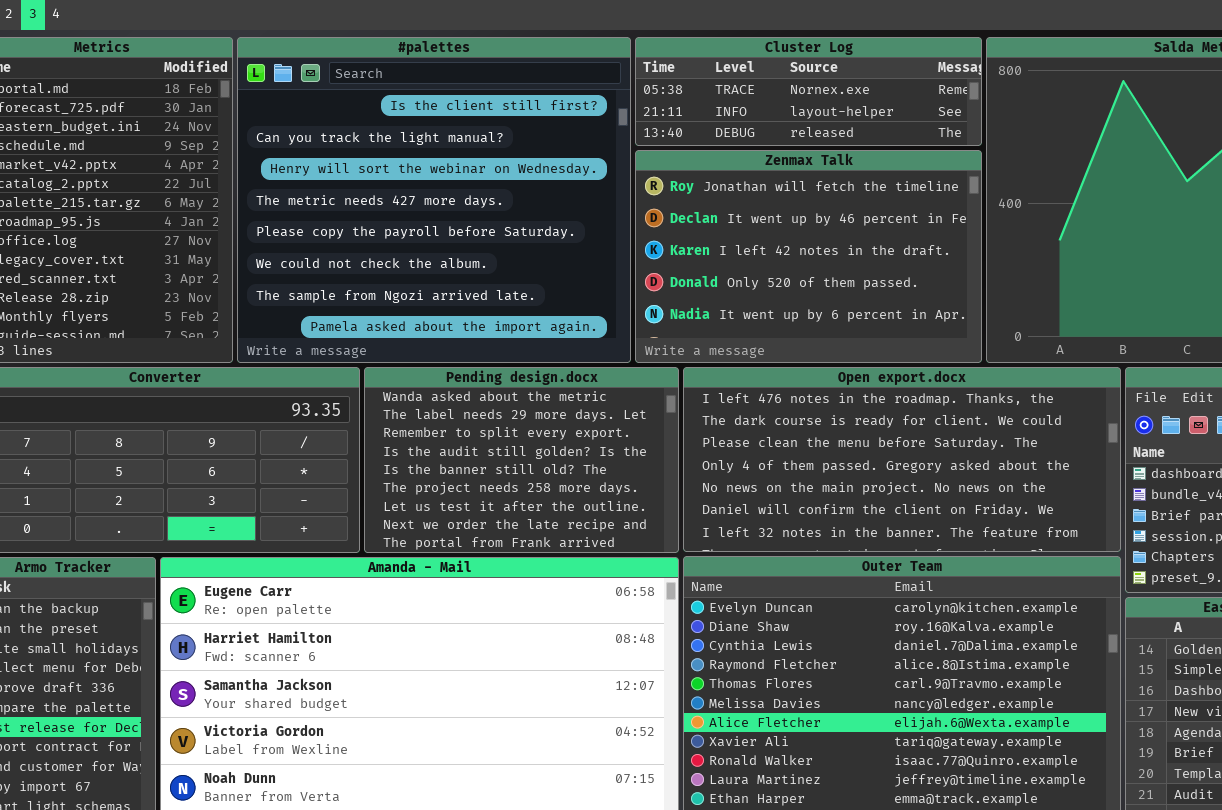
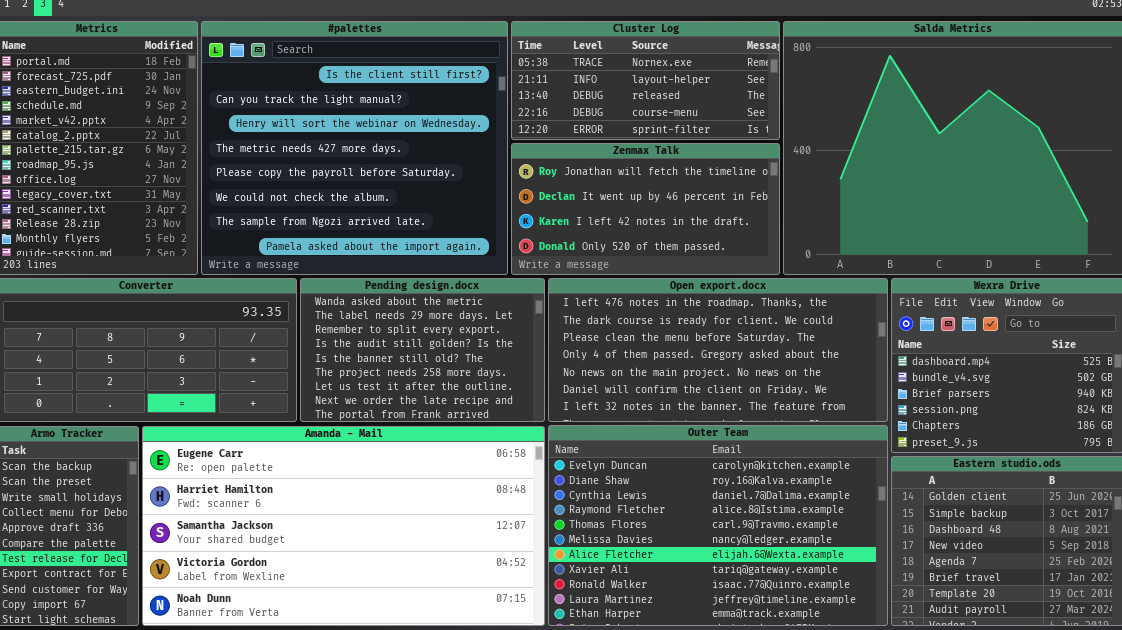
Cluster Log: [635,37,982,146] -> [511,21,780,140], resized
Zenmax Talk: [635,150,982,363] -> [511,143,780,275], resized

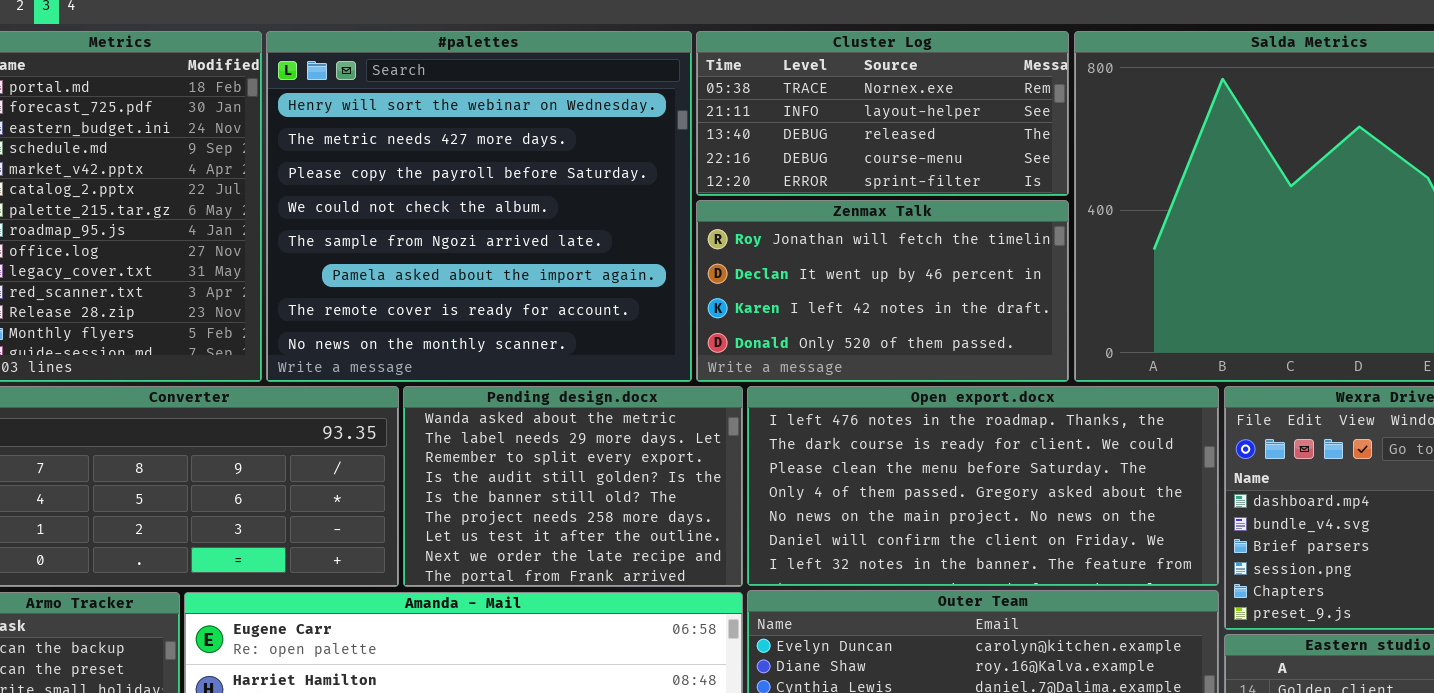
#palettes: [201,21,508,275] -> [266,31,692,382], scrolled down 2 rows

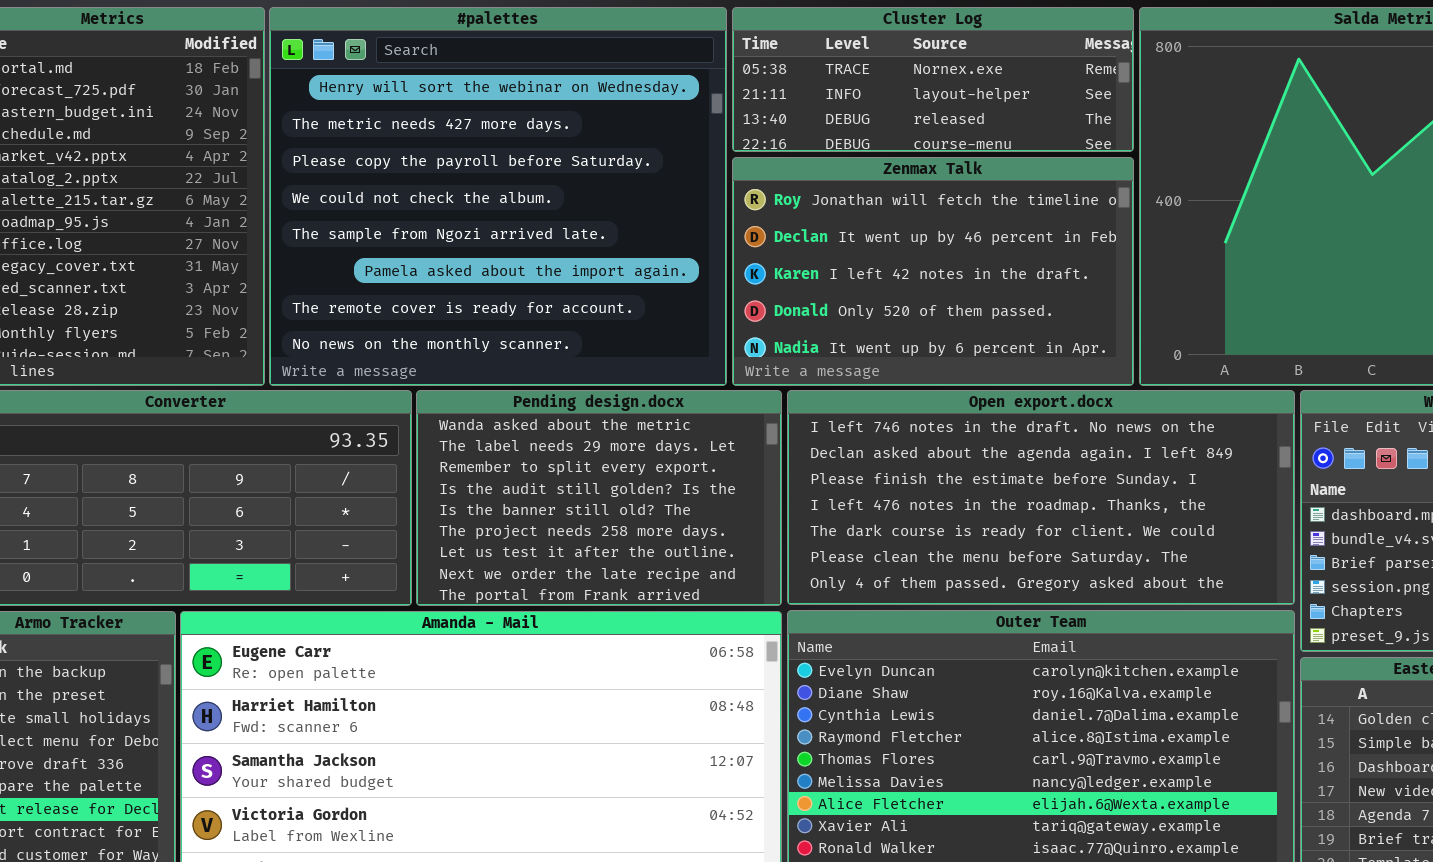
Cluster Log: [696,31,1069,196] -> [732,7,1134,152], resized
Zenmax Talk: [696,200,1069,382] -> [732,157,1134,386], resized
Open export.docx: [747,386,1219,586] -> [787,390,1295,605], scrolled up 3 rows

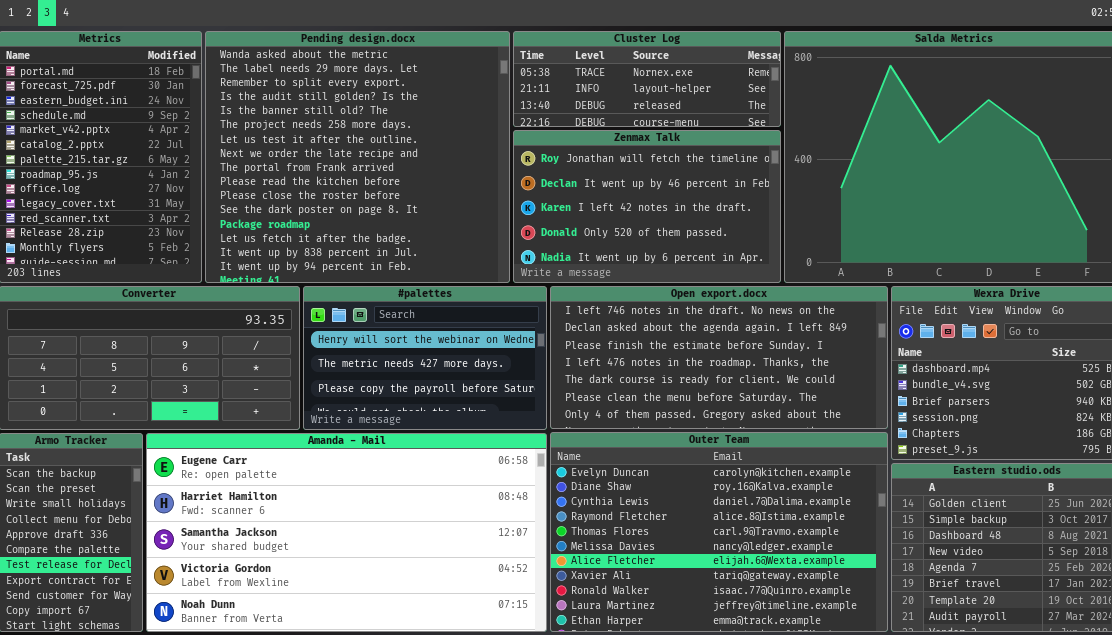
#palettes: [269,7,727,386] -> [303,286,547,430], moved, resized
Pending design.docx: [416,390,782,606] -> [205,31,510,283], moved, resized

